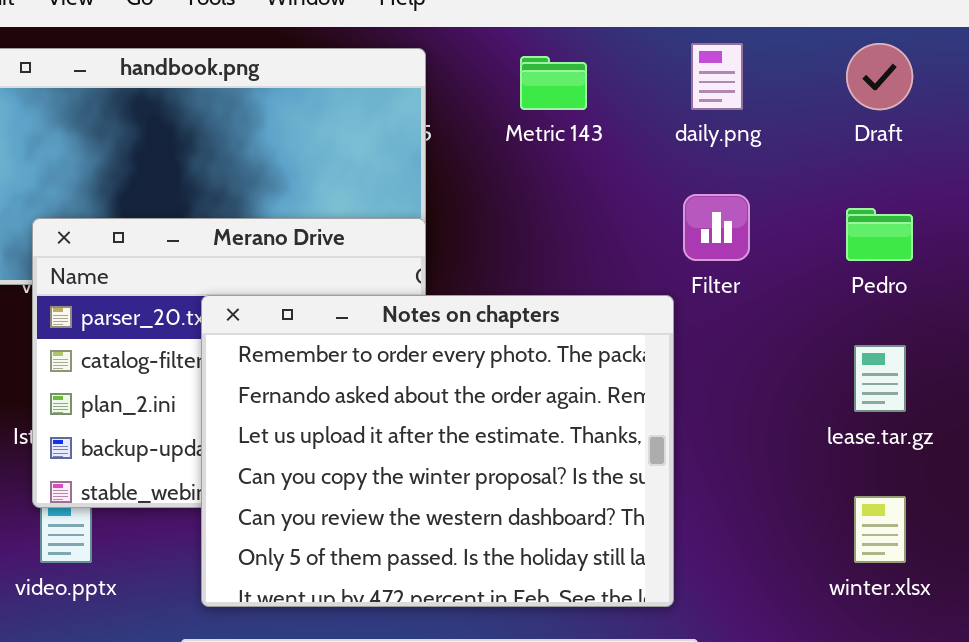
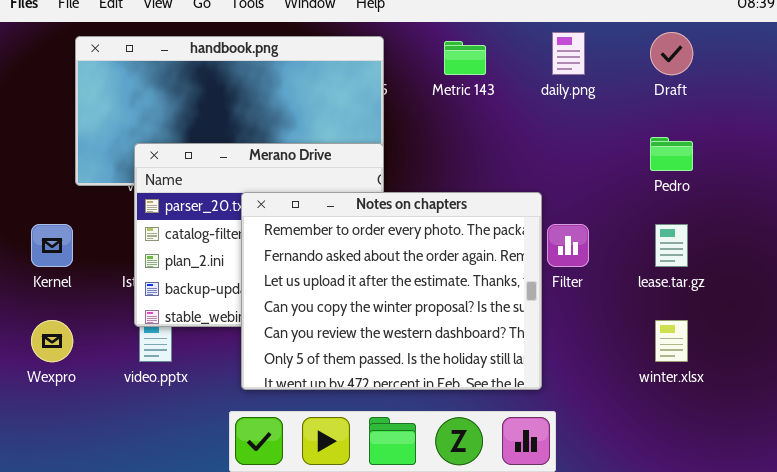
Filter: [683,194,750,261] -> [547,224,589,267], moved

